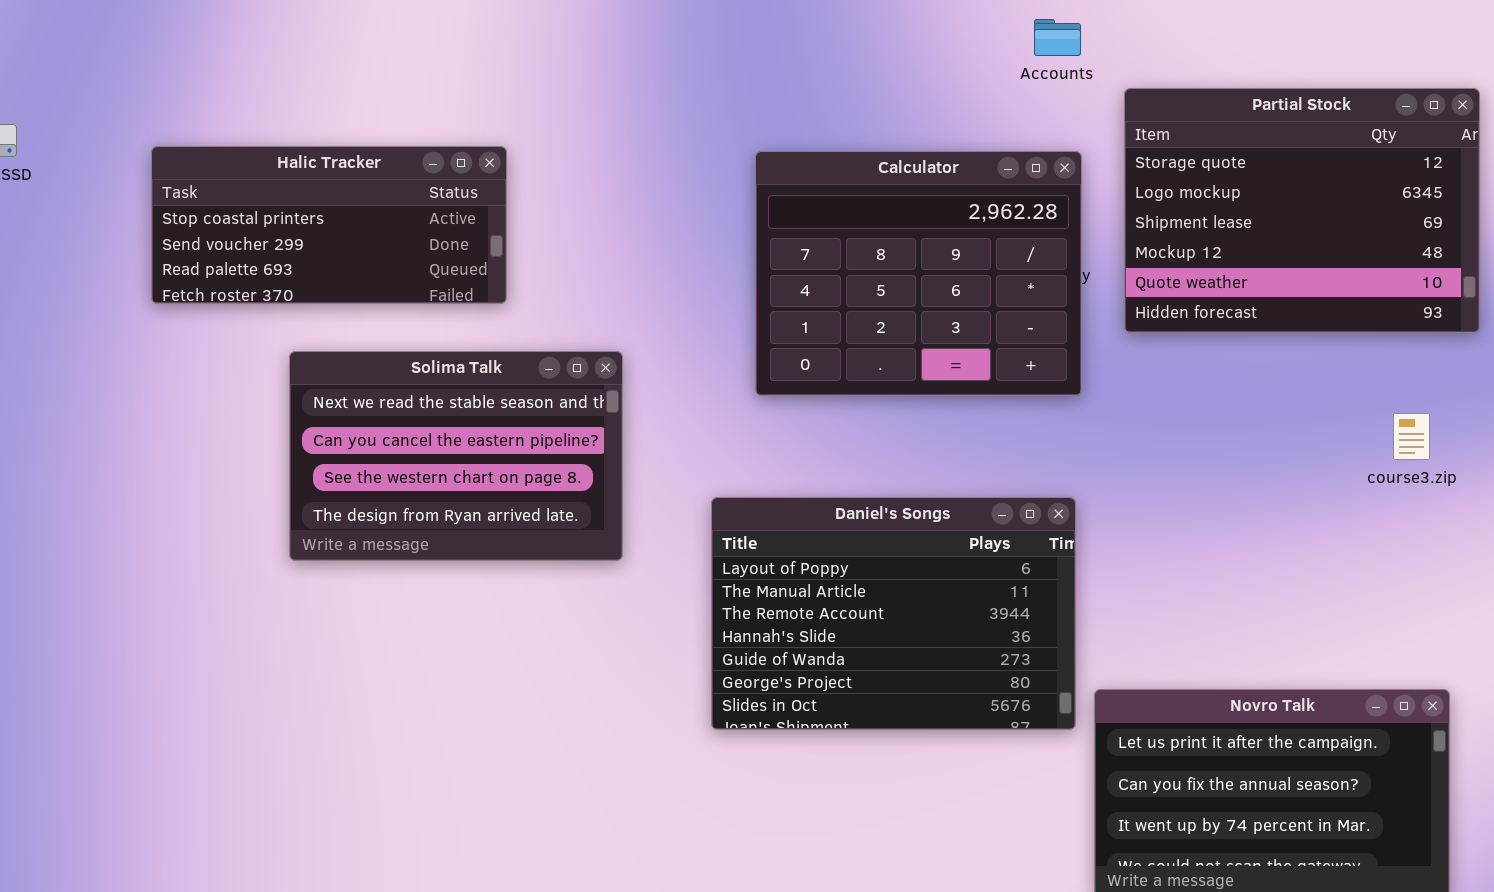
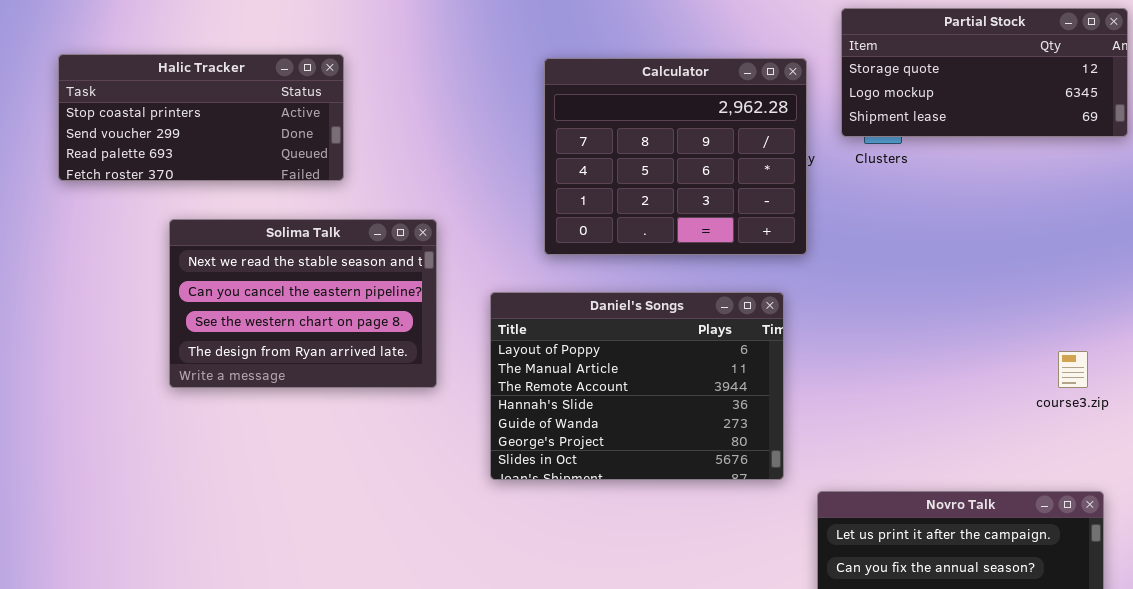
Partial Stock: [1124,88,1480,333] -> [841,8,1128,137], resized
course3.zip: [1393,413,1430,460] -> [1058,351,1088,388], moved
Daniel's Songs: [711,497,1076,730] -> [490,292,784,480], moved

